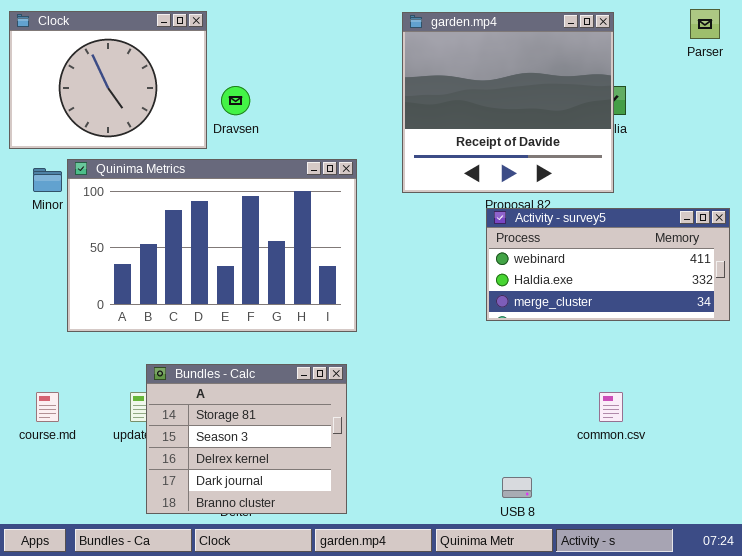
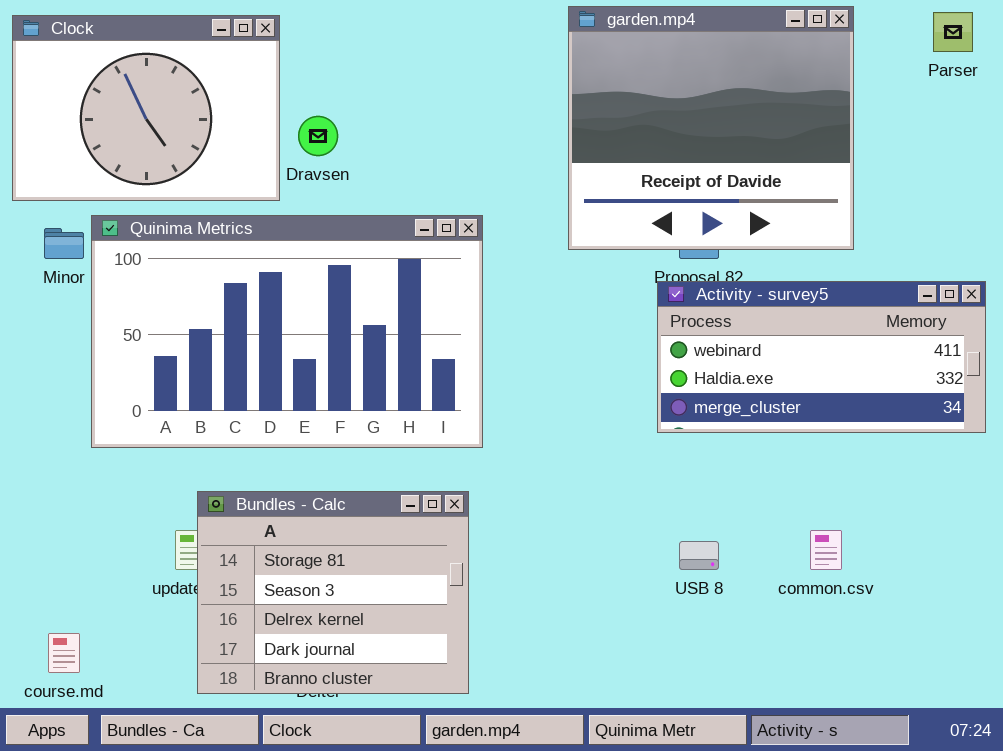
garden.mp4: [402,12,614,193] -> [568,6,854,250], moved
course.md: [36,392,59,422] -> [48,633,80,673], moved
USB 8: [502,477,532,498] -> [679,541,719,570], moved

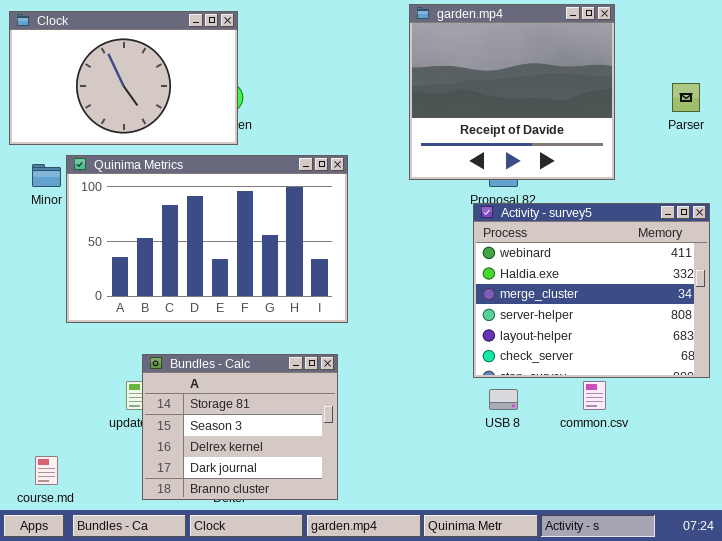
Parser: [933,12,973,52] -> [672,83,700,112], moved
Clock: [12,15,280,201] -> [9,11,238,145], resized
Activity - survey5: [657,281,986,433] -> [473,203,710,378], resized

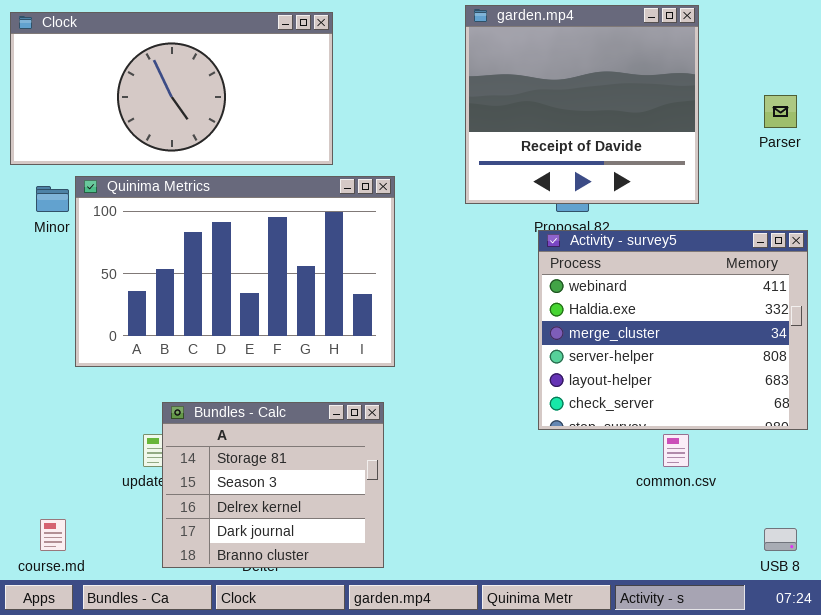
Clock: [9,11,238,145] -> [10,12,333,165], resized
USB 8: [489,389,518,410] -> [764,528,797,551], moved

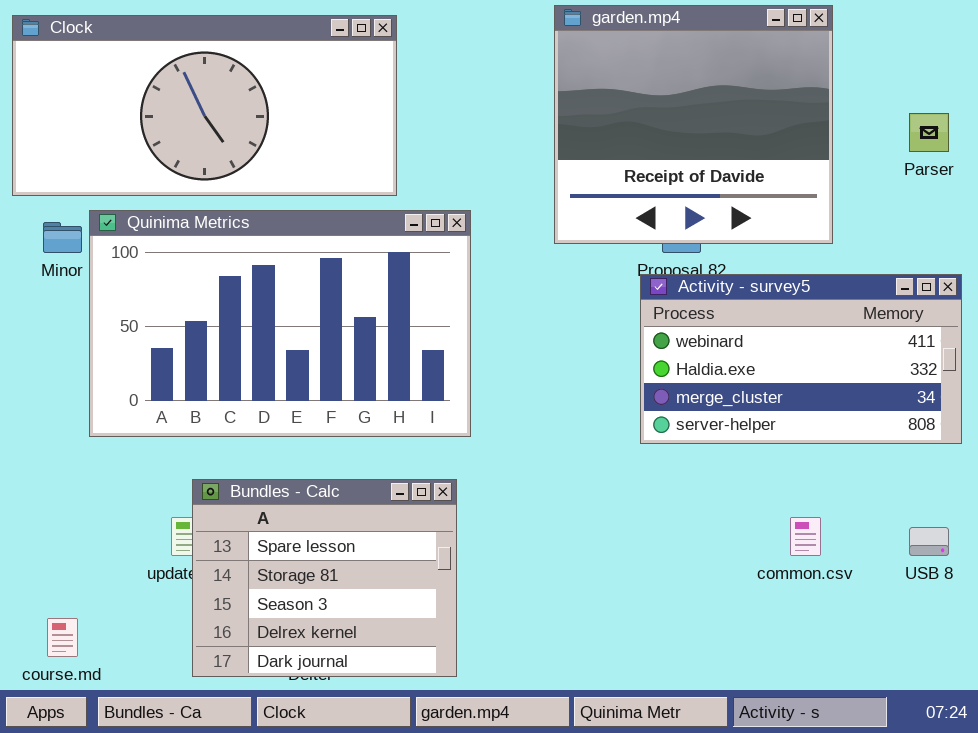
Activity - survey5: [538,230,808,430] -> [640,274,962,444], resized
Bundles - Calc: [162,402,384,568] -> [192,479,457,677], scrolled up 1 row
USB 8: [764,528,797,551] -> [909,527,949,556], moved

